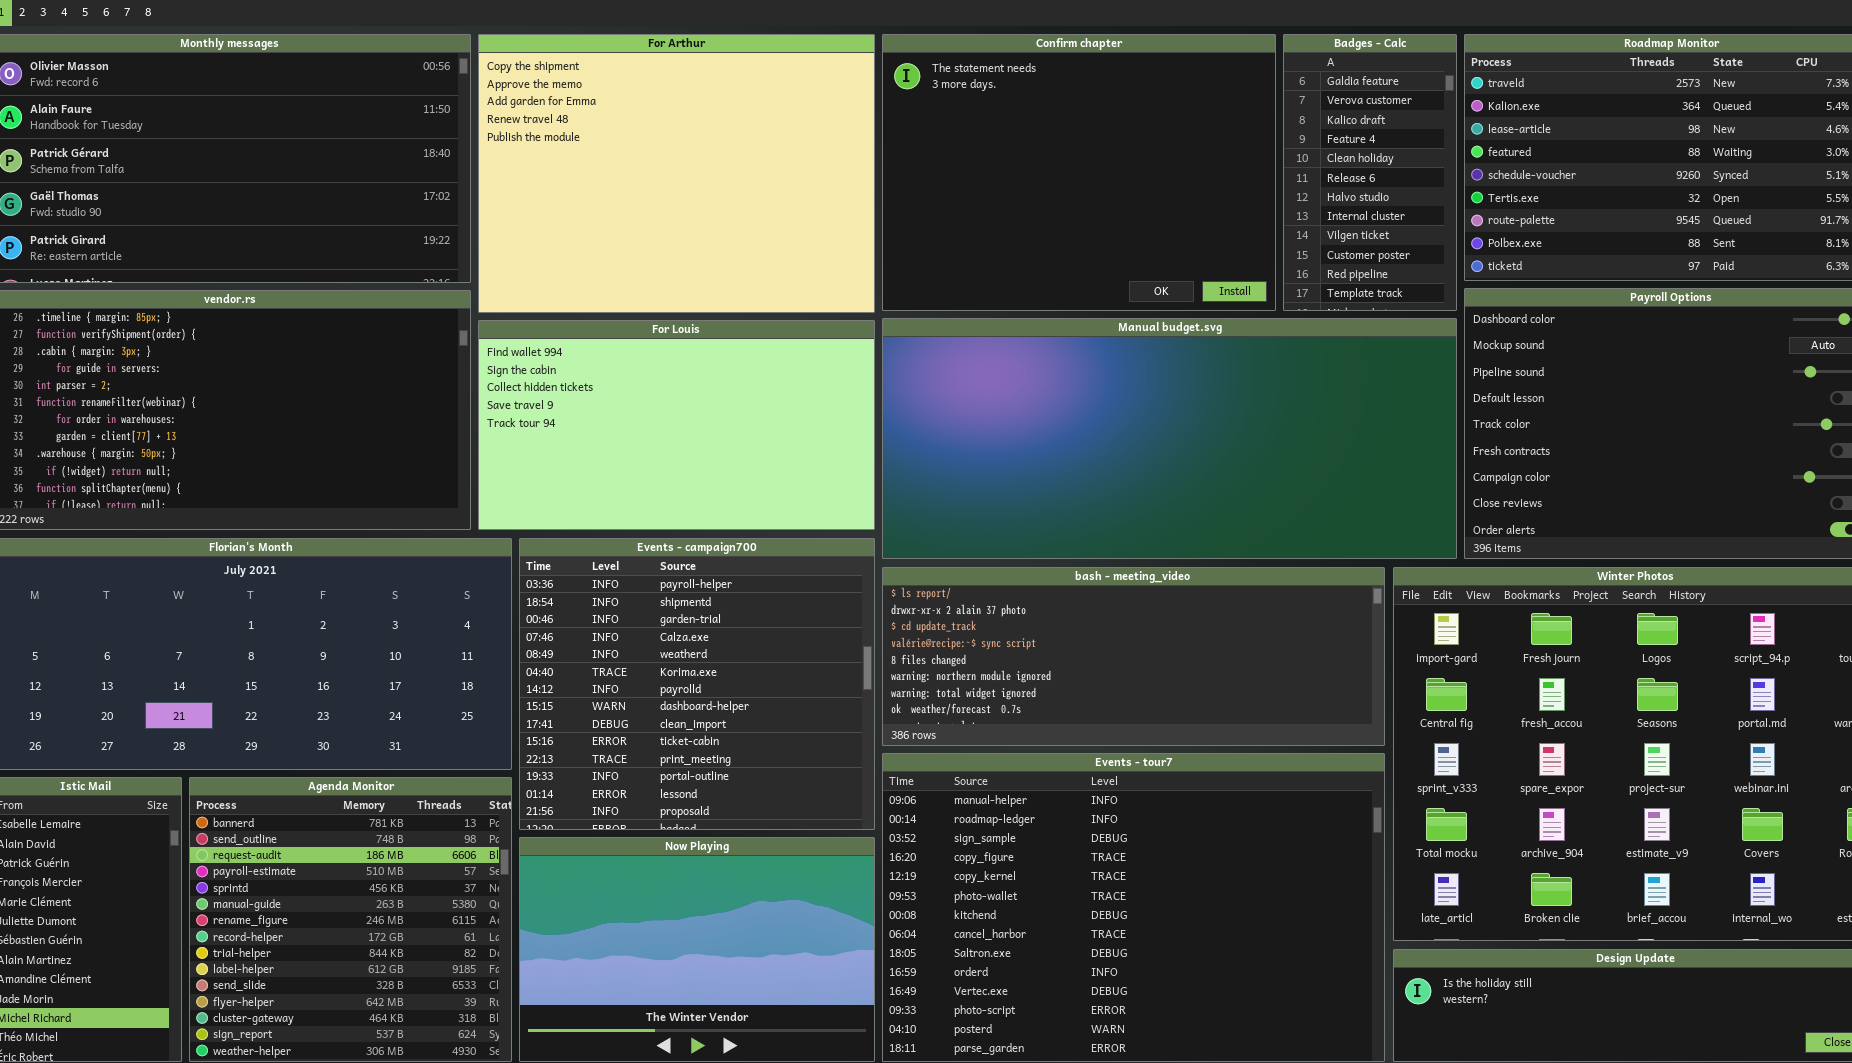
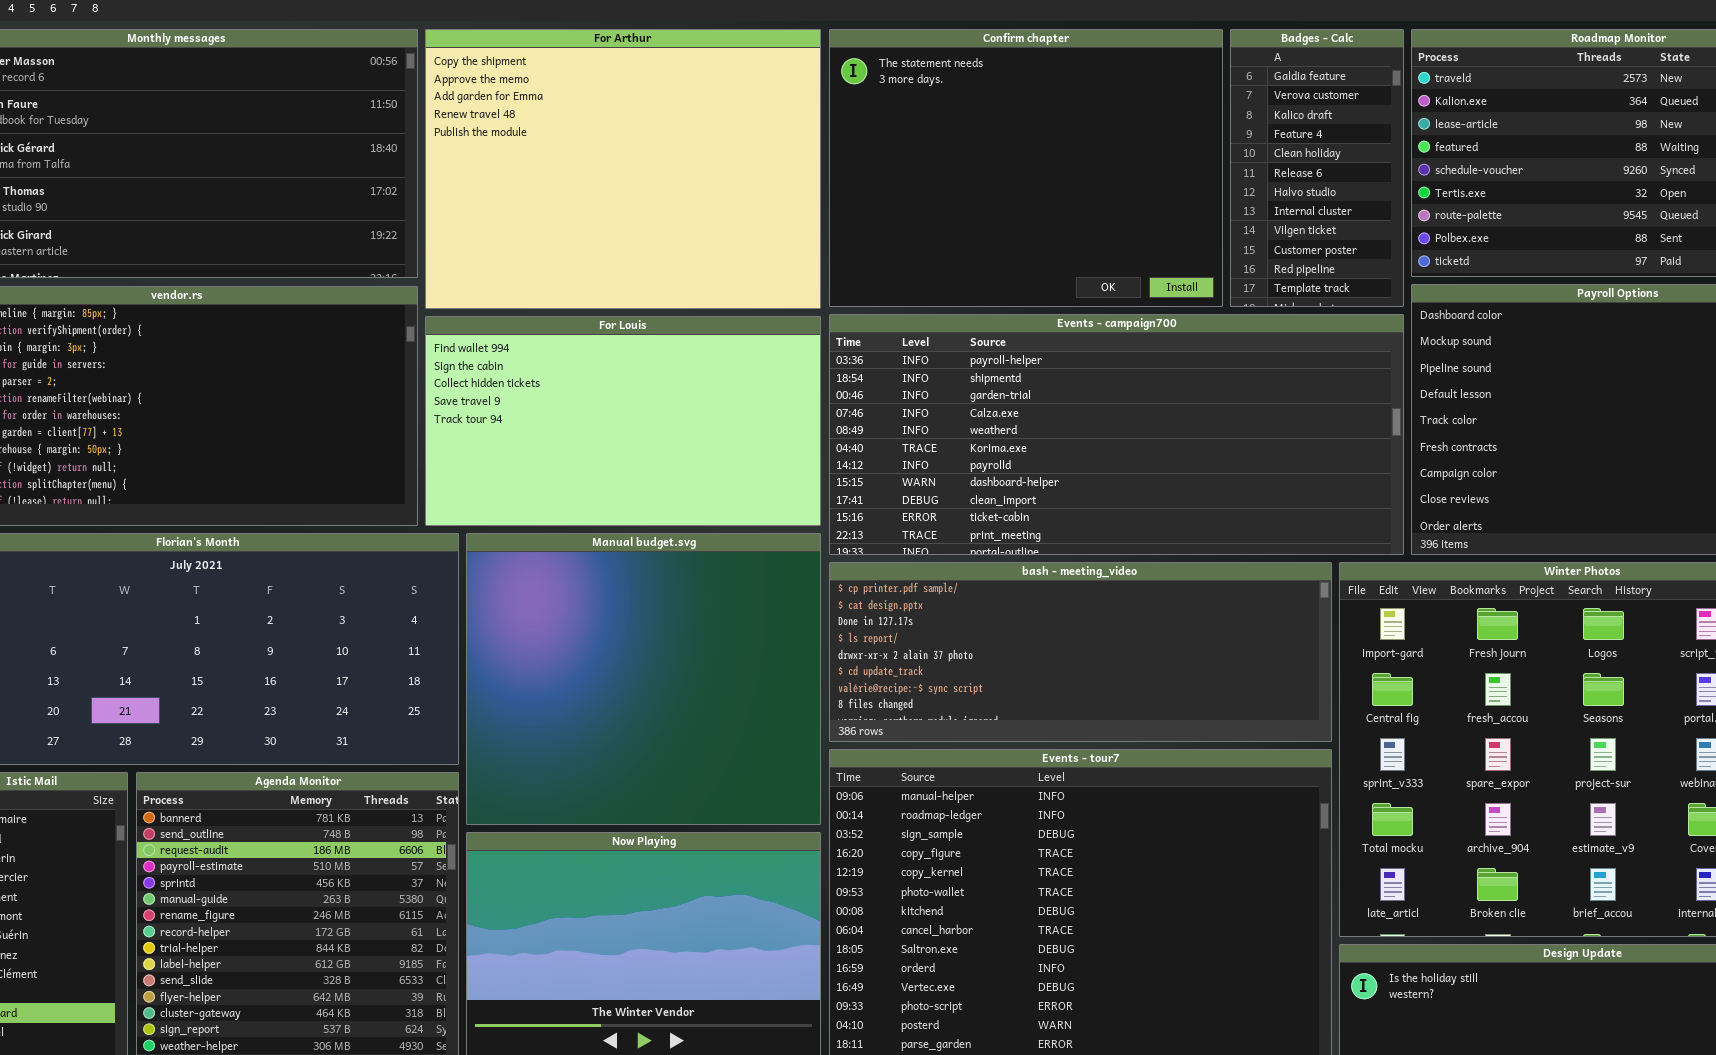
Manual budget.svg: [882,318,1457,559] -> [466,533,821,825], moved, resized
Events - campaign700: [519,538,875,830] -> [829,314,1404,555], moved, resized
bash - meeting_video: [882,567,1385,746] -> [829,562,1332,742], scrolled up 3 rows

